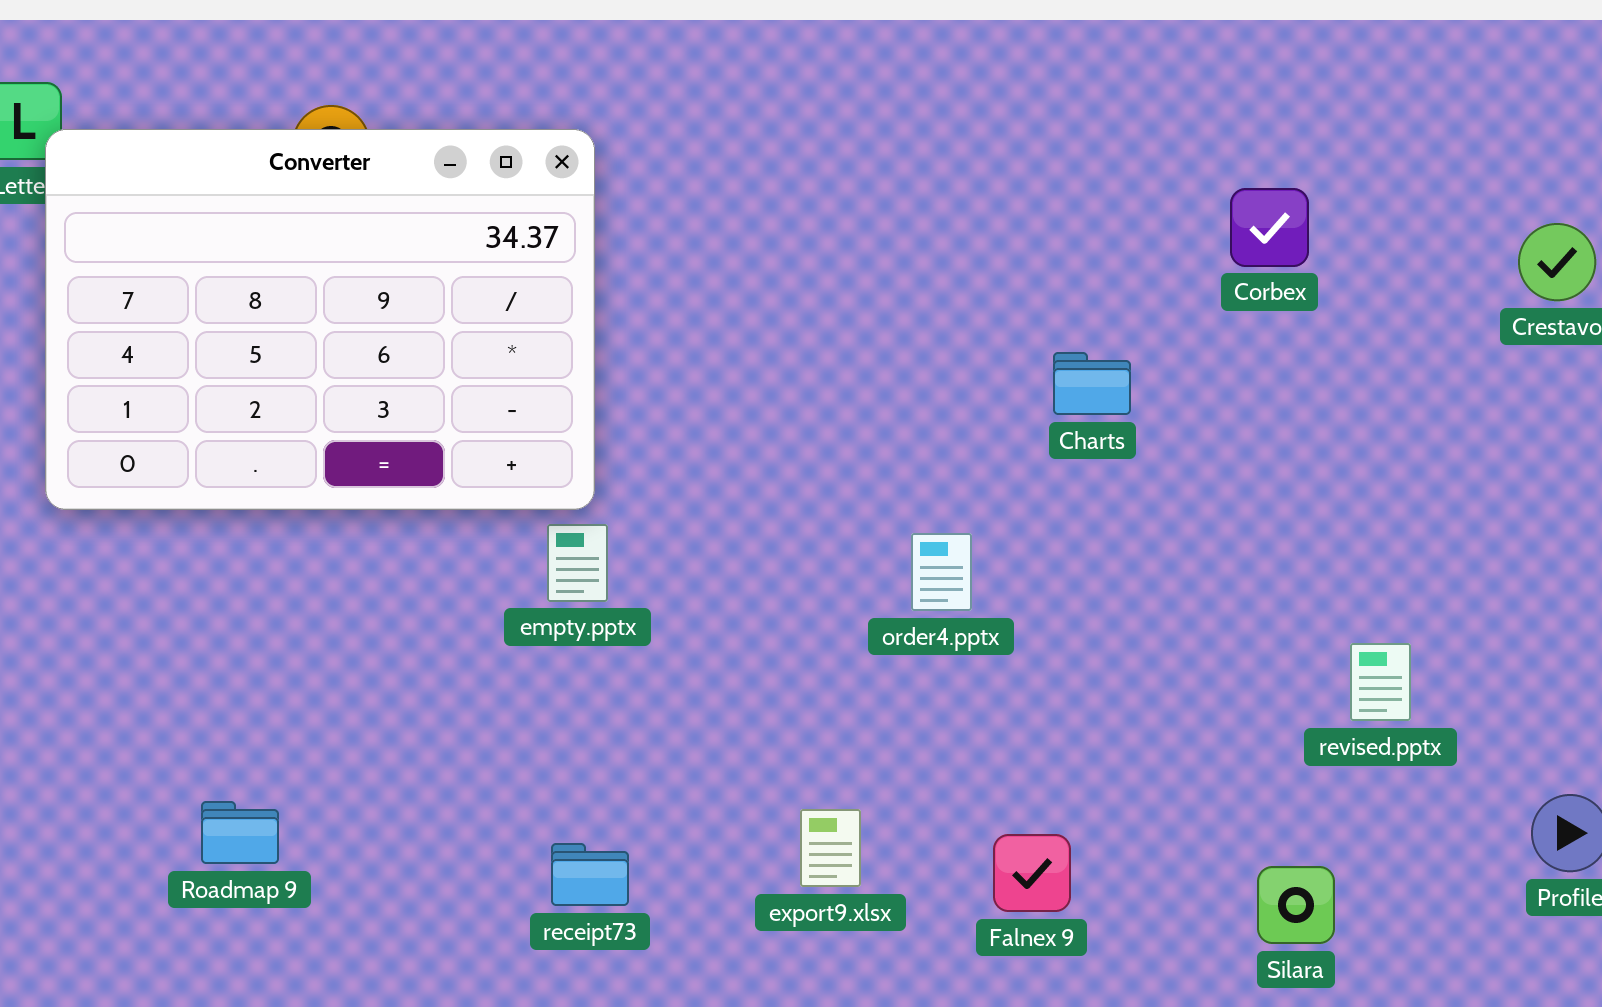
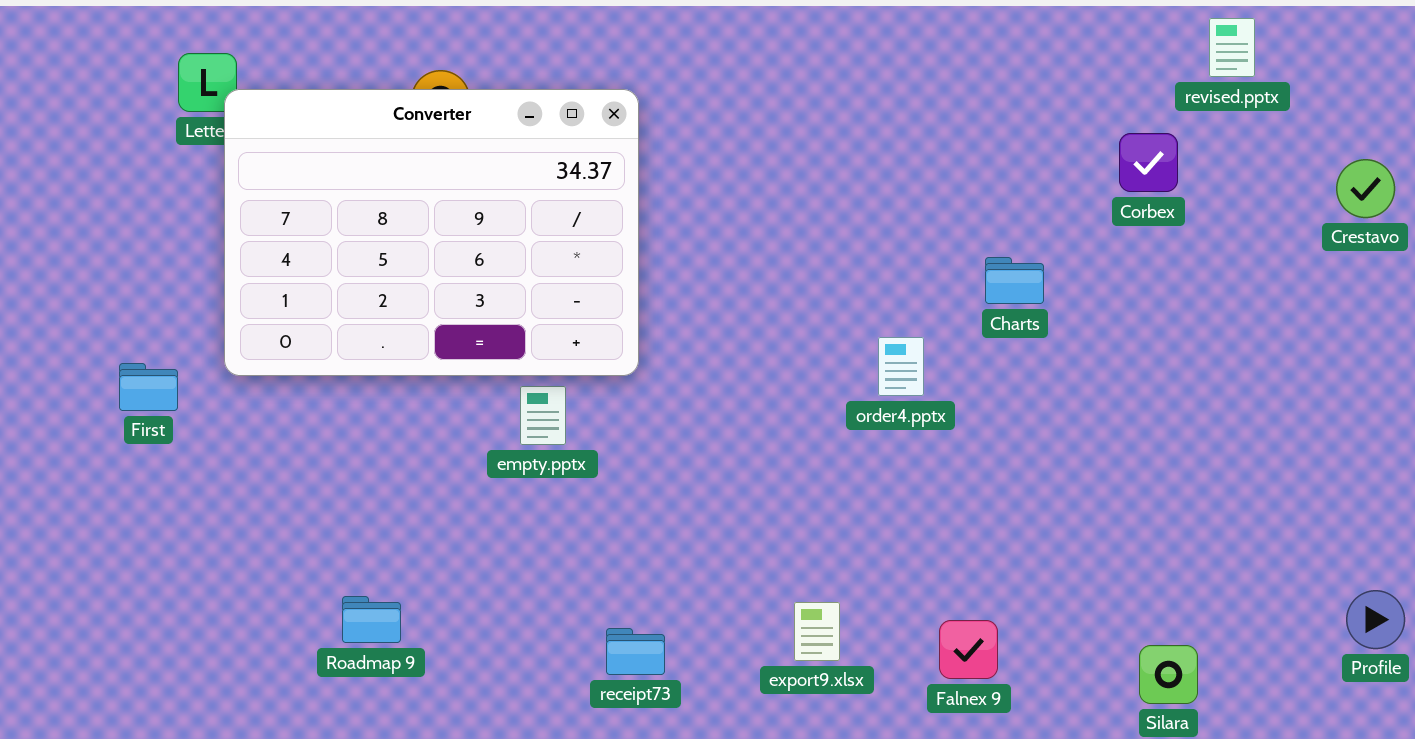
empty.pptx: [547,524,608,602] -> [520,386,566,445], moved
order4.pptx: [911,533,972,611] -> [878,337,924,396], moved
revised.pptx: [1350,643,1411,721] -> [1209,18,1255,77], moved

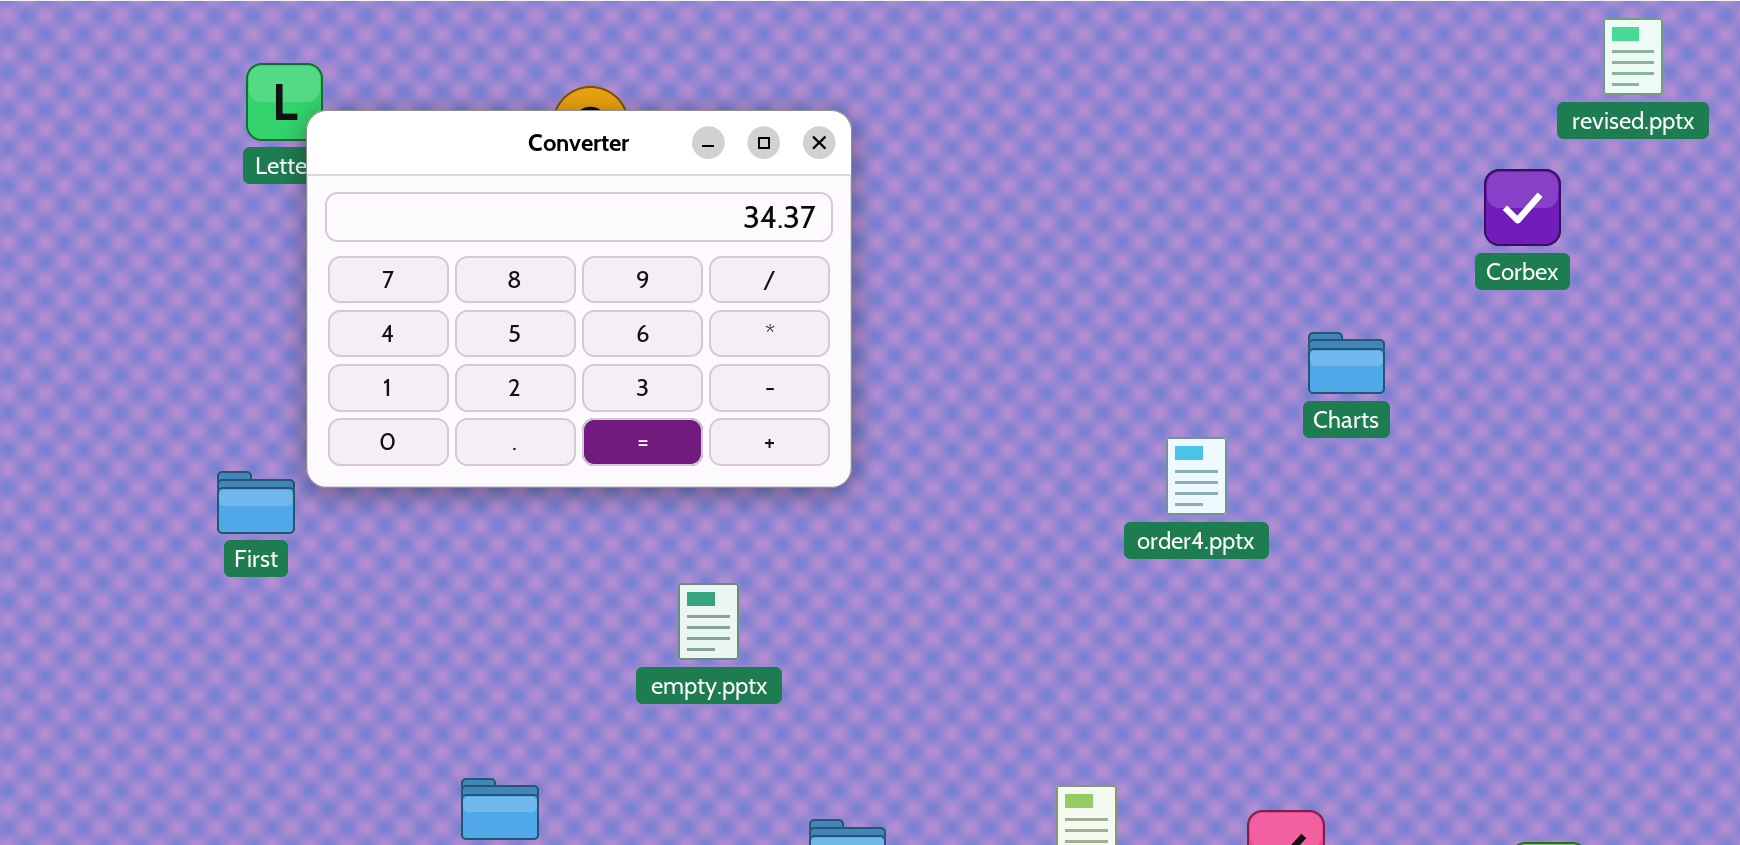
First: [119,363,178,411] -> [217,471,295,534], moved
empty.pptx: [520,386,566,445] -> [678,583,739,660], moved

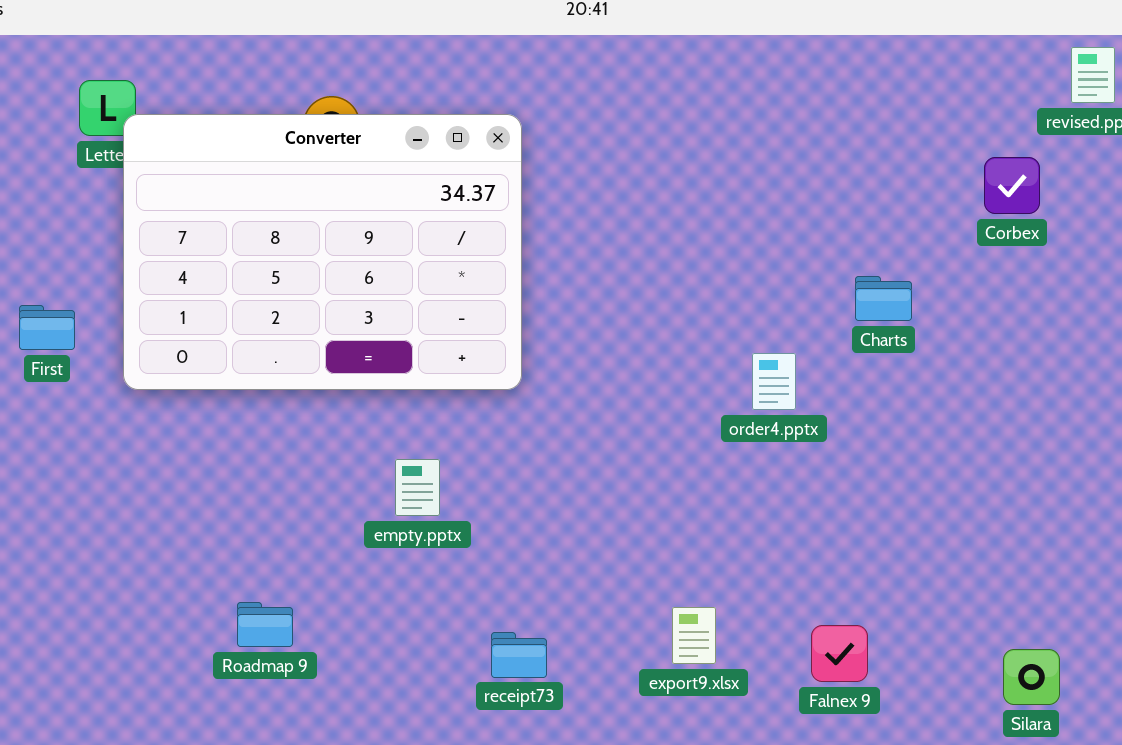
First: [217,471,295,534] -> [19,305,75,350], moved

